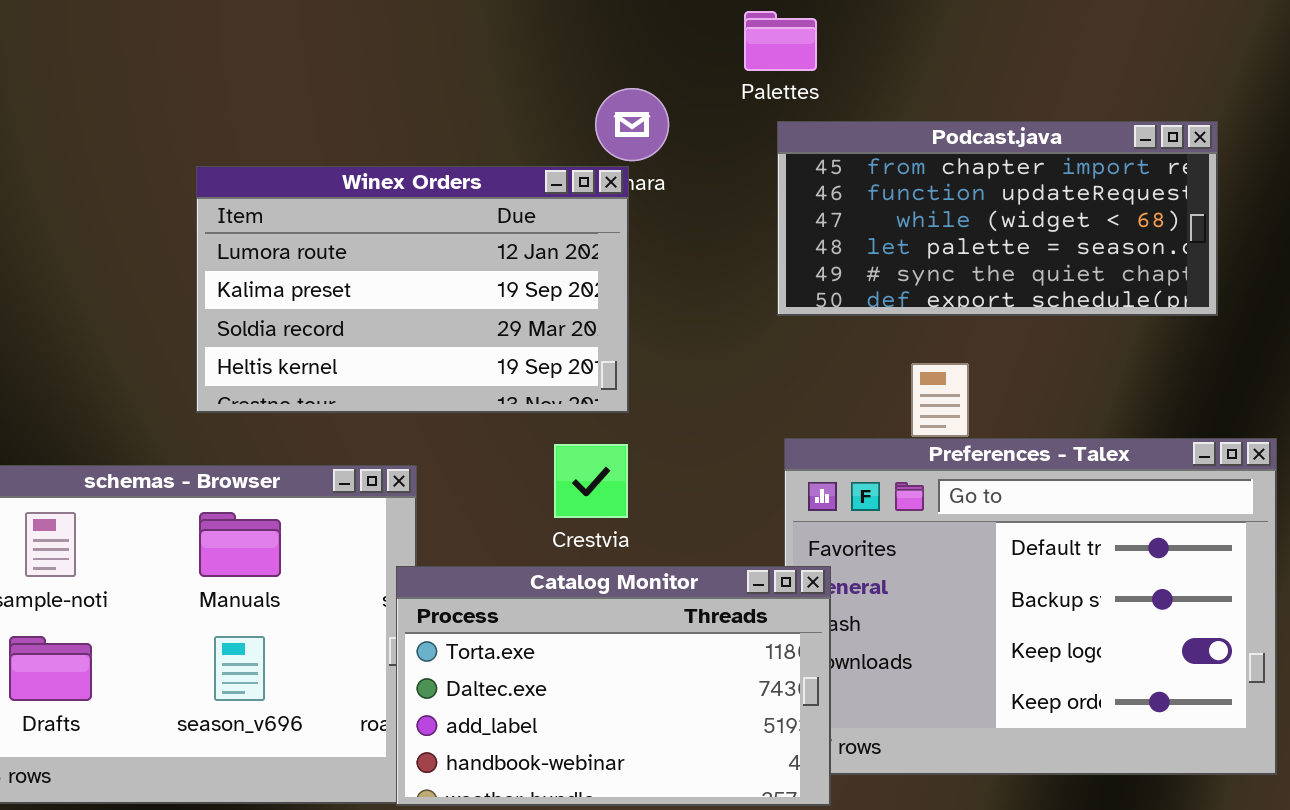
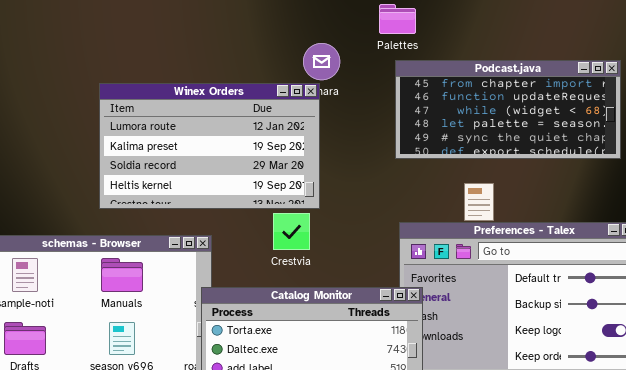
Crestvia: [554,444,628,518] -> [273,213,310,250], moved

